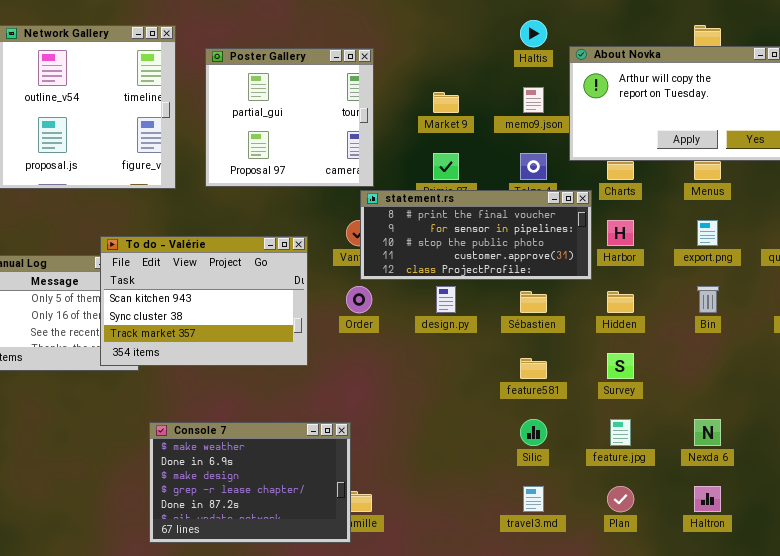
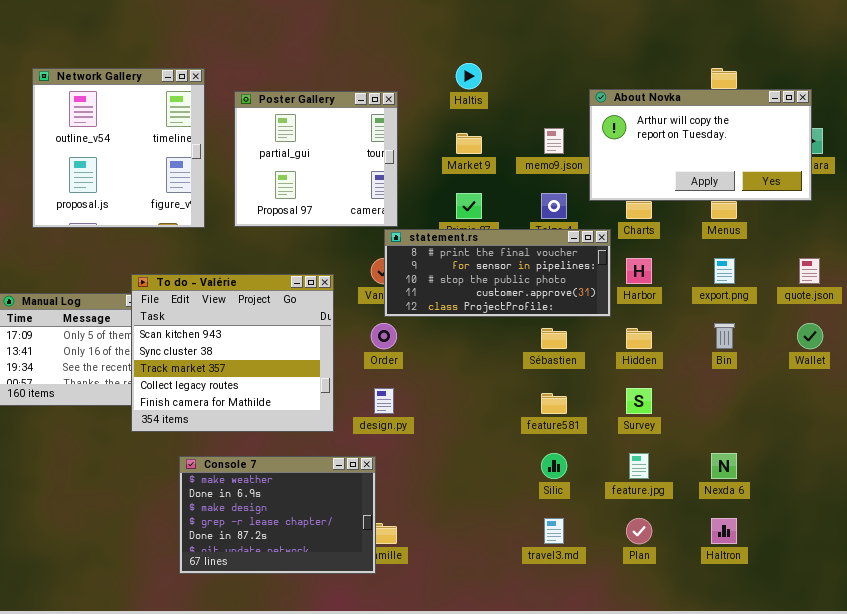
Haltis: [520,20,547,47] -> [456,63,482,89], moved
To do - Valérie: [100,236,308,366] -> [131,274,334,432], resized
design.py: [436,286,456,313] -> [374,388,394,414], moved

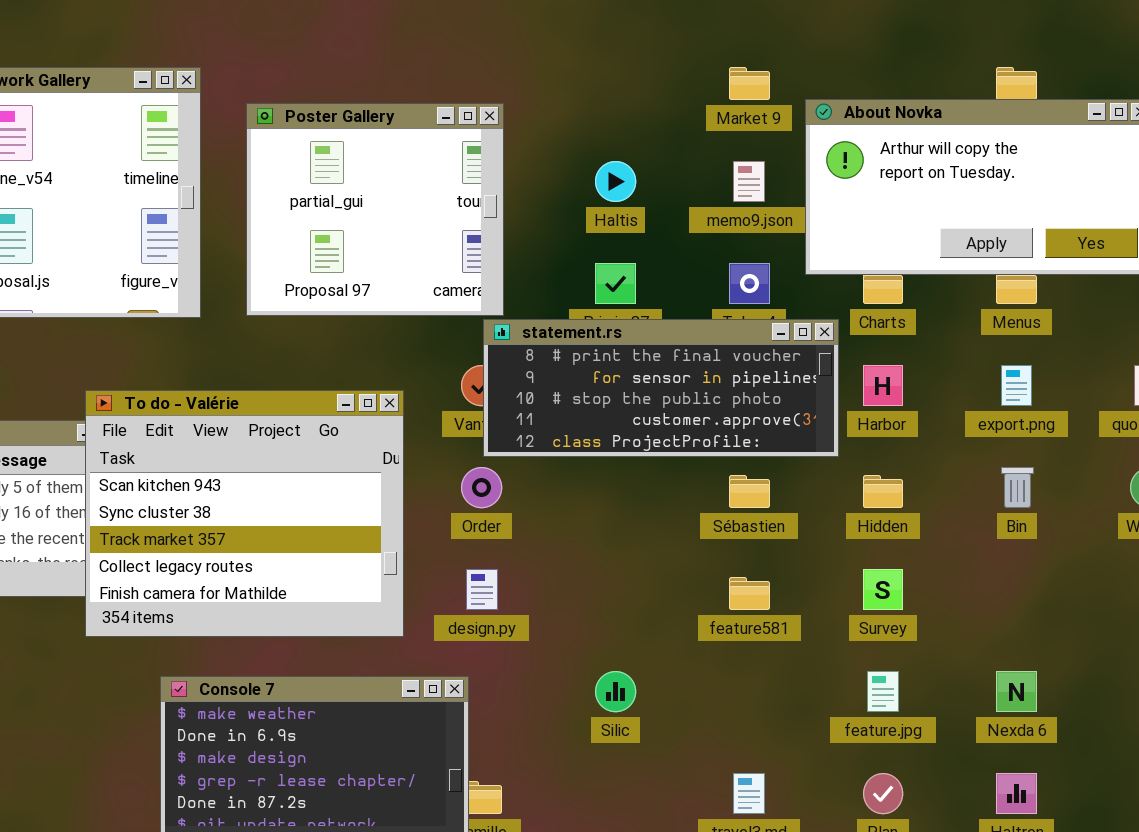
Haltis: [456,63,482,89] -> [595,161,636,202], moved
Market 9: [456,133,482,154] -> [729,67,770,100], moved
Silic: [541,453,567,479] -> [595,671,636,712], moved

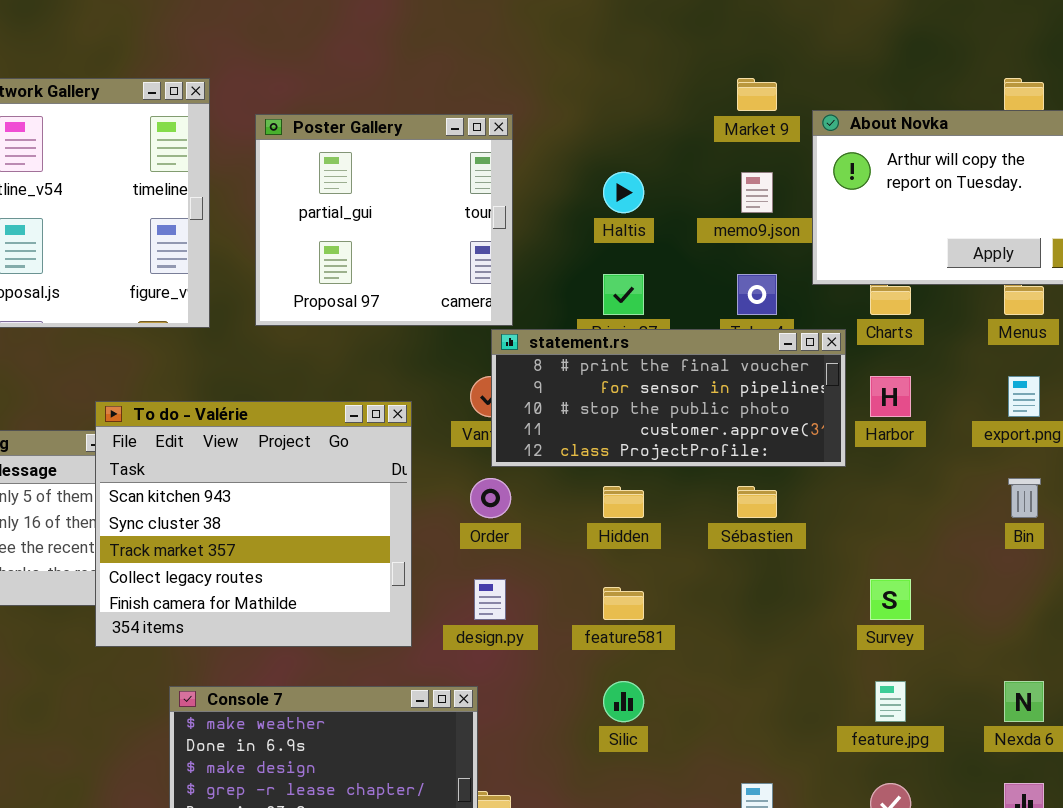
Hidden: [863,475,903,508] -> [603,486,644,518], moved
feature581: [729,577,770,610] -> [603,587,644,620], moved

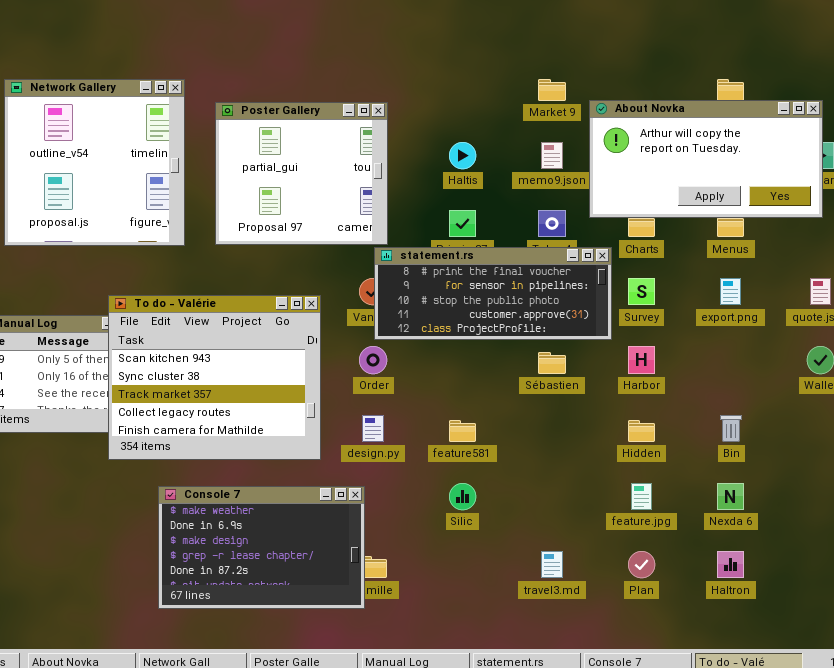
Harbor: [870,376,911,417] -> [628,346,655,374], moved
Bin: [1008,478,1041,518] -> [720,415,742,442], moved
Hidden: [603,486,644,518] -> [628,420,655,442], moved
Survey: [870,579,911,620] -> [628,278,655,305], moved

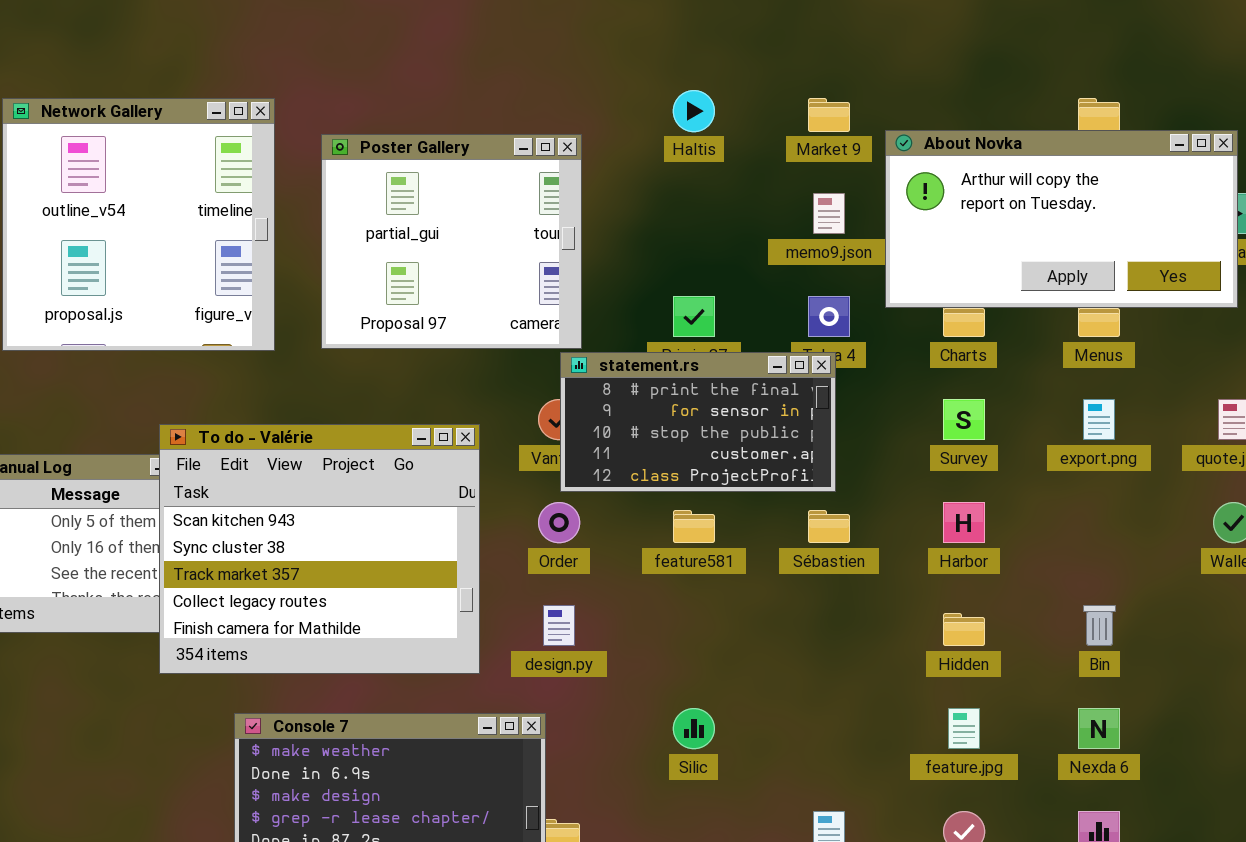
Haltis: [449,142,476,169] -> [673,90,715,132], moved
statement.rs: [374,247,612,340] -> [560,352,836,492], resized
feature581: [449,420,476,442] -> [673,510,715,543], moved

